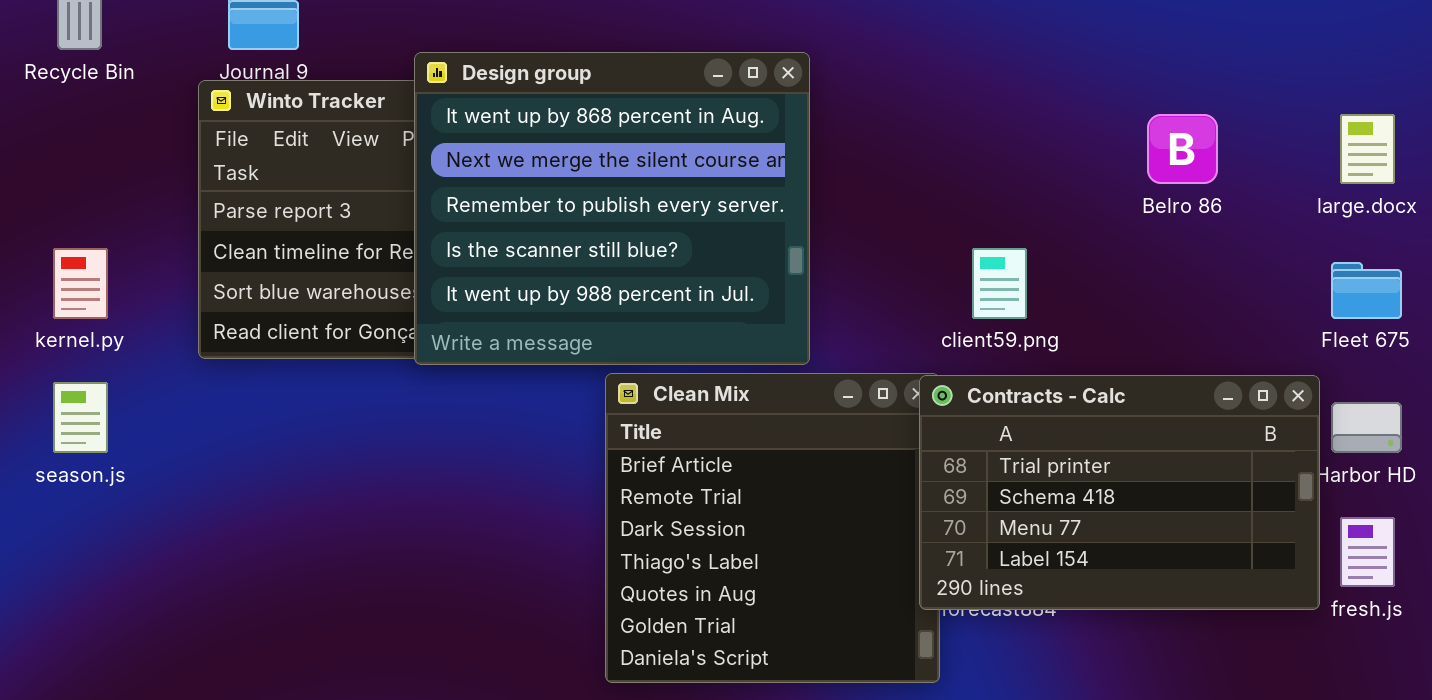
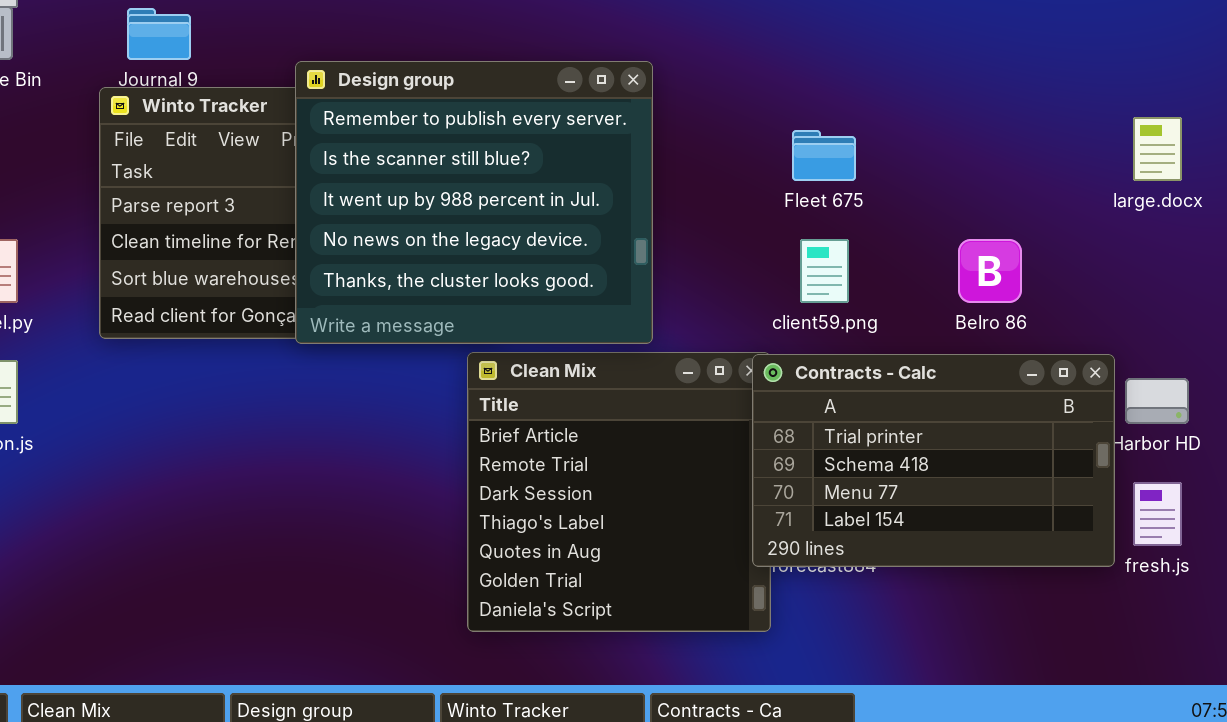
Design group: [414,52,810,365] -> [295,61,653,344], scrolled down 2 rows
Belro 86: [1147,114,1218,184] -> [958,239,1022,303], moved
Fleet 675: [1331,262,1402,319] -> [792,130,856,181], moved

